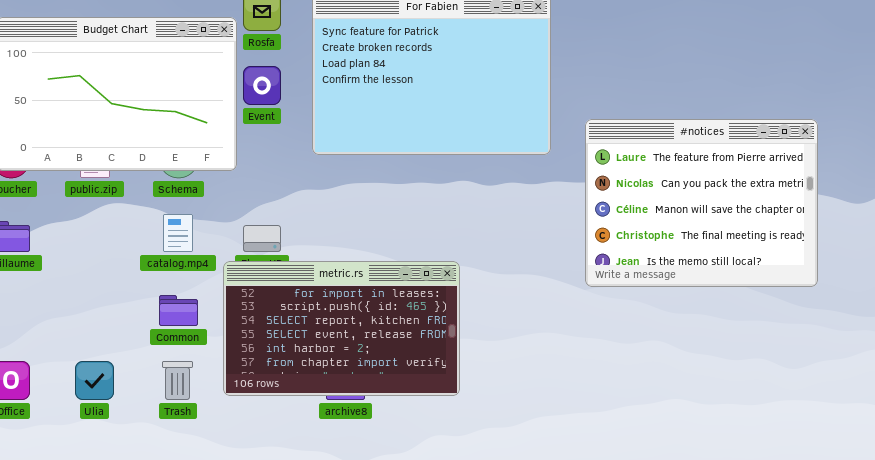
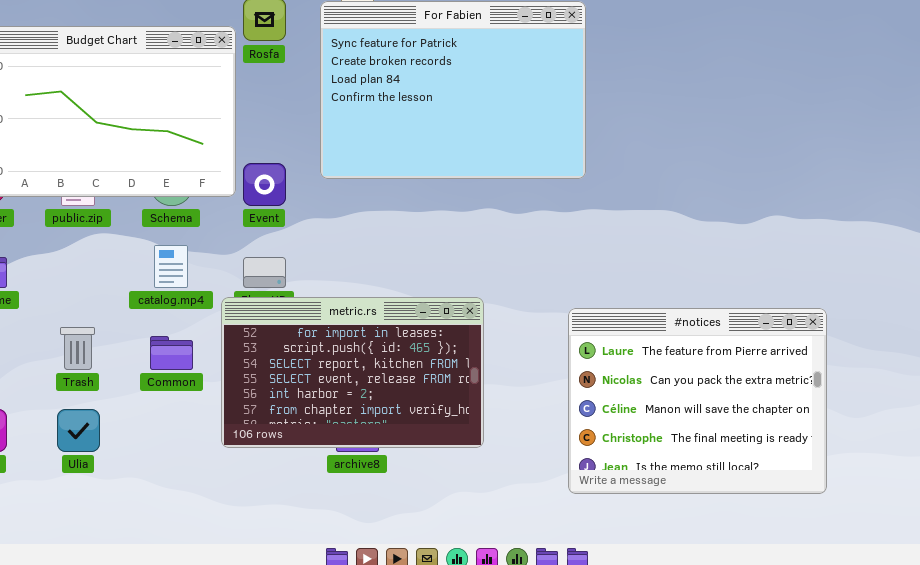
Event: [243,66,281,105] -> [243,163,286,206], moved
#notices: [585,119,818,287] -> [568,308,827,494], moved
Trash: [162,361,193,400] -> [60,327,95,370], moved

